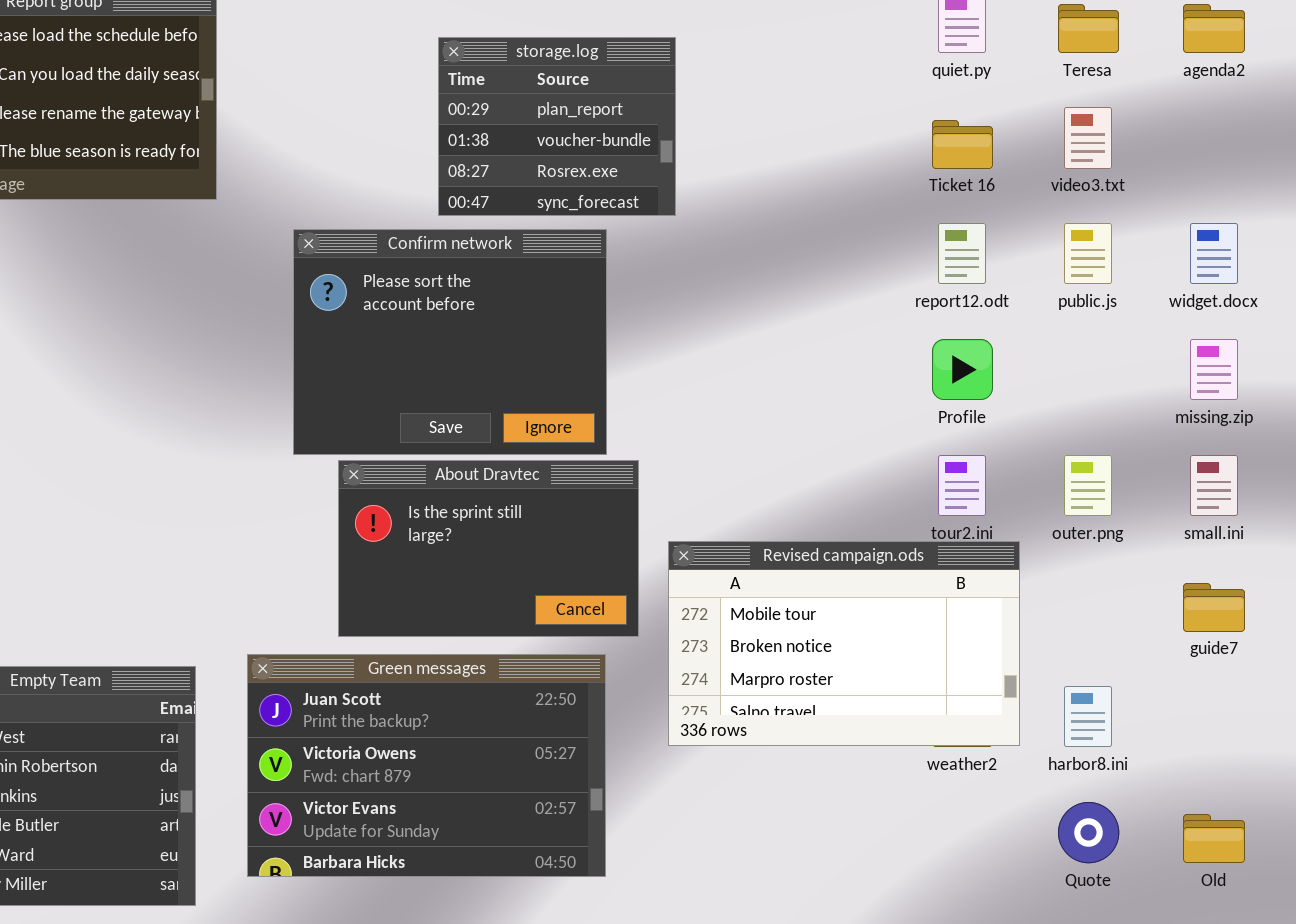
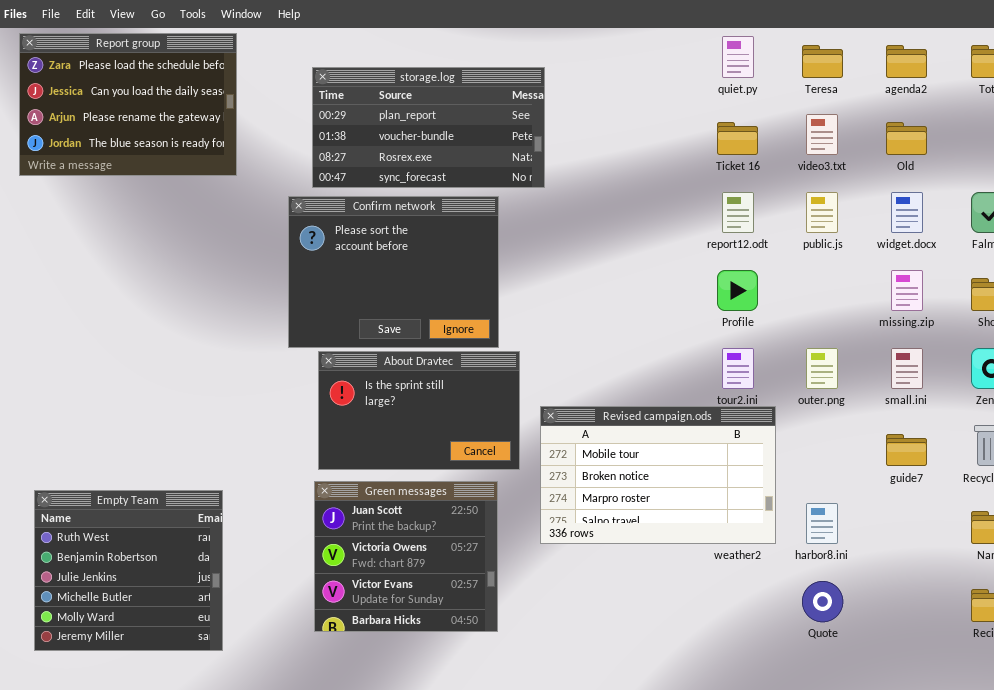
storage.log: [438,37,676,216] -> [312,67,545,188], resized
Green messages: [247,654,606,877] -> [314,481,498,632], resized
Old: [1183,814,1245,863] -> [886,122,927,155], moved

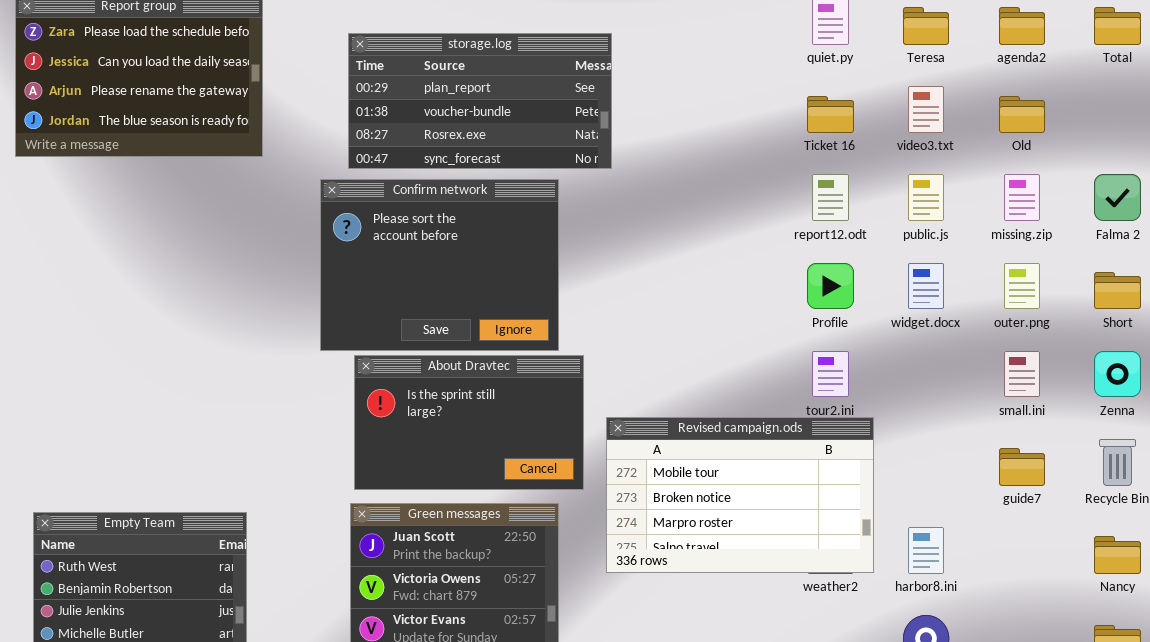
widget.docx: [891,192,923,233] -> [908,263,944,309], moved
missing.zip: [891,270,923,311] -> [1004,174,1040,221], moved
outer.png: [806,348,838,389] -> [1004,263,1040,309], moved

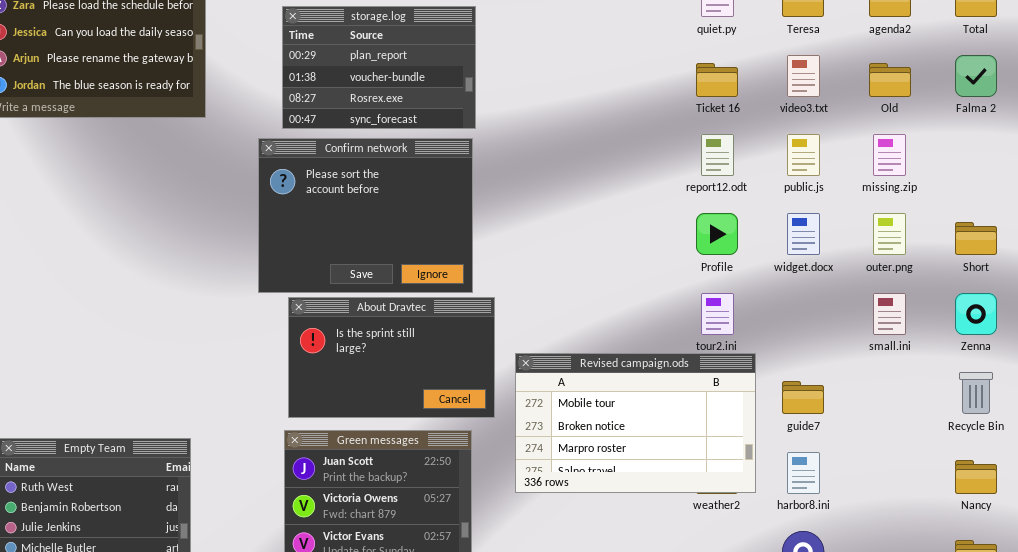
storage.log: [348,33,612,169] -> [282,6,476,129], resized
Falma 2: [1094,174,1141,221] -> [955,55,997,97], moved
guide7: [999,448,1045,486] -> [782,381,824,414], moved

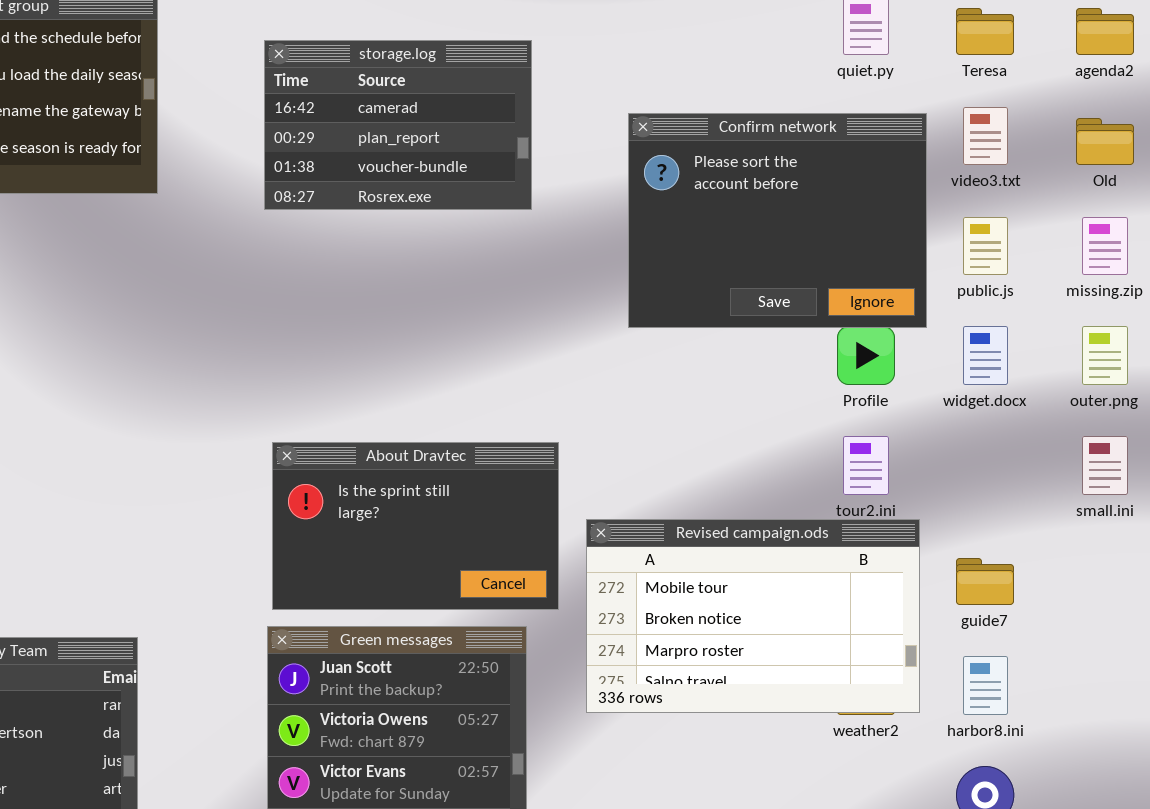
storage.log: [282,6,476,129] -> [264,40,532,210], scrolled up 1 row
Confirm network: [258,138,473,293] -> [628,113,927,328], moved

